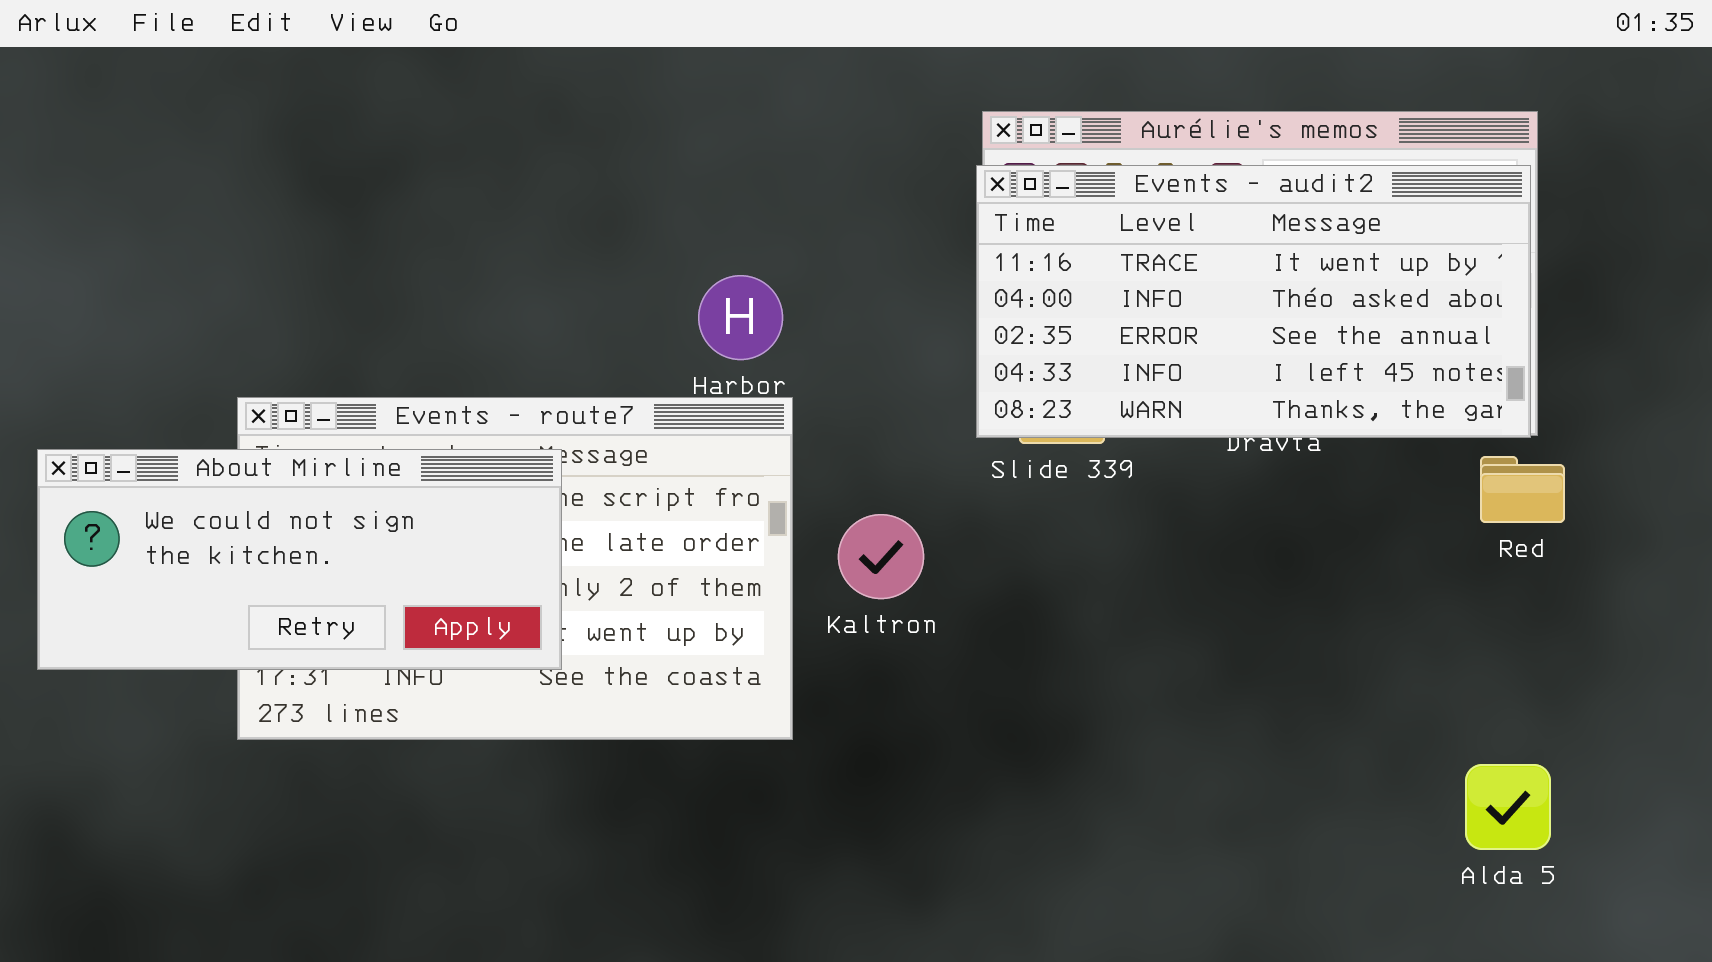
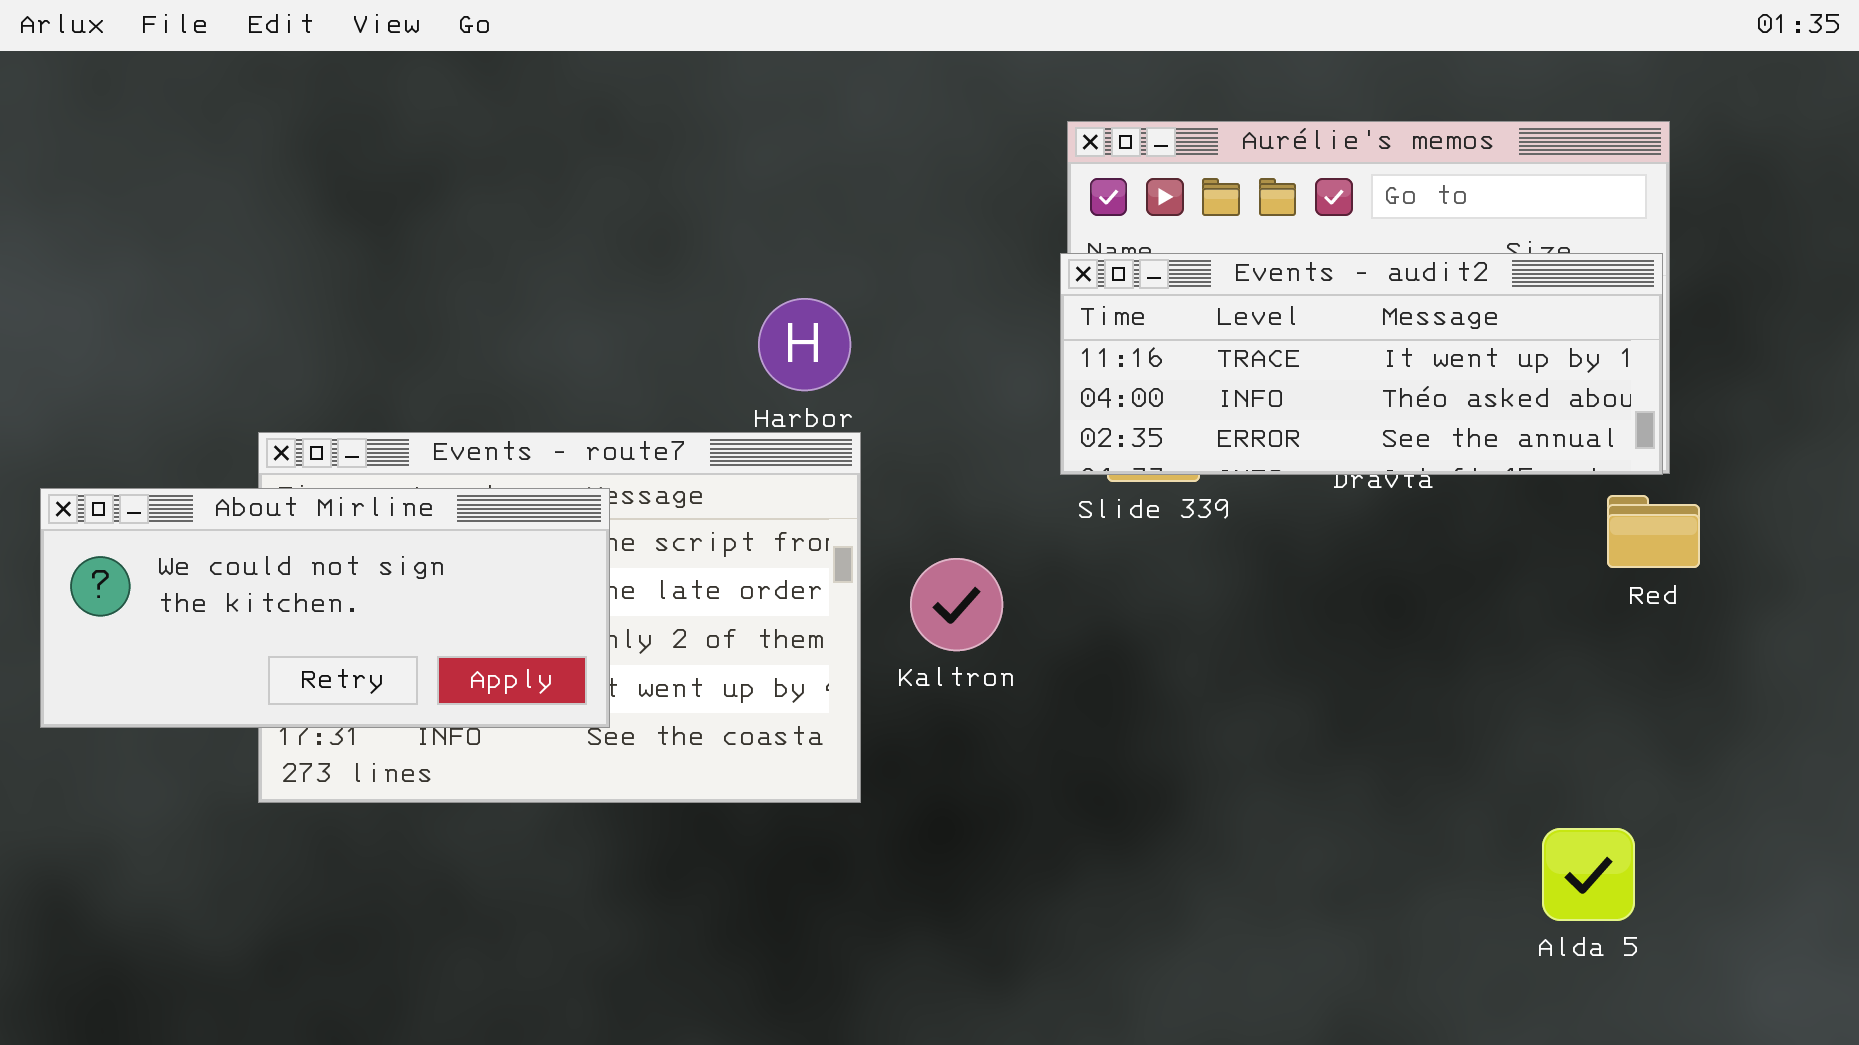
Events - audit2: [976,165,1531,438] -> [1060,253,1663,475], resized
Alda 5: [1465,764,1551,850] -> [1542,828,1635,921], moved

